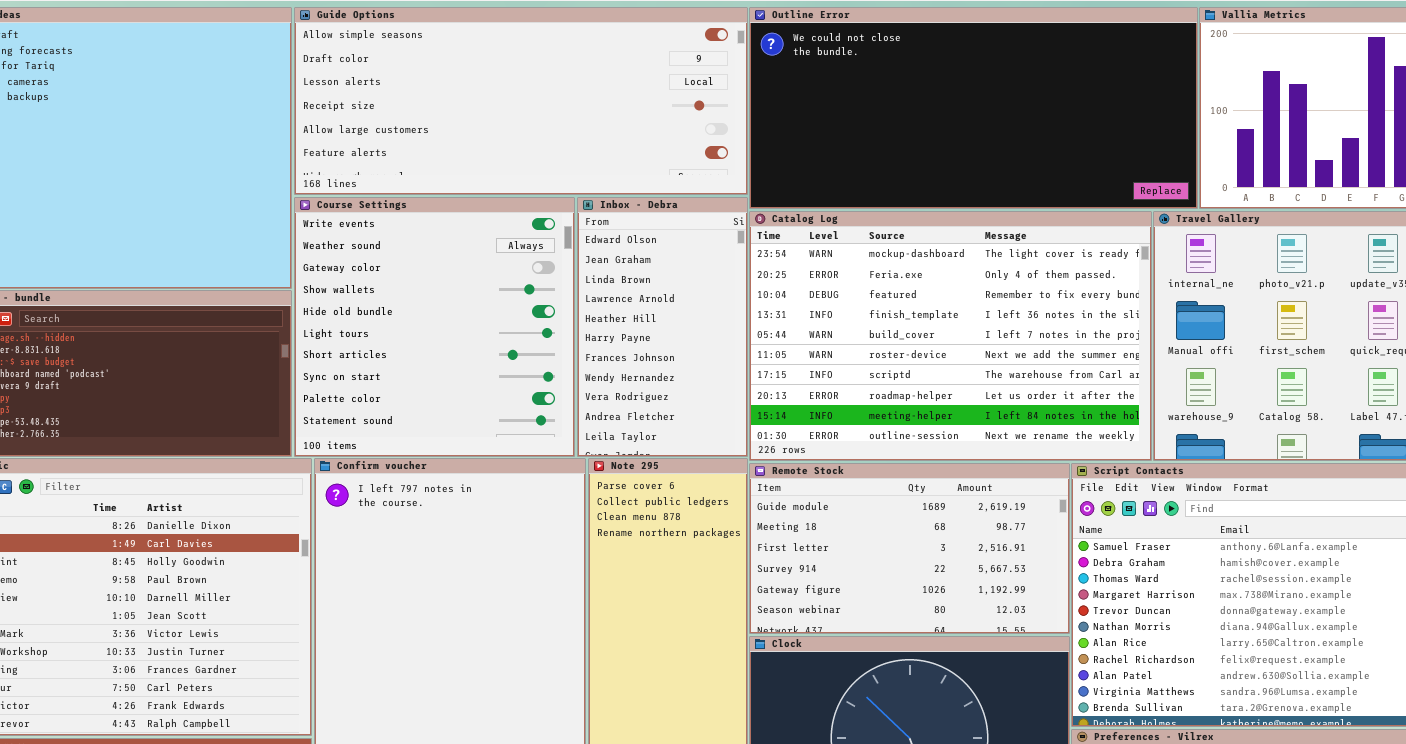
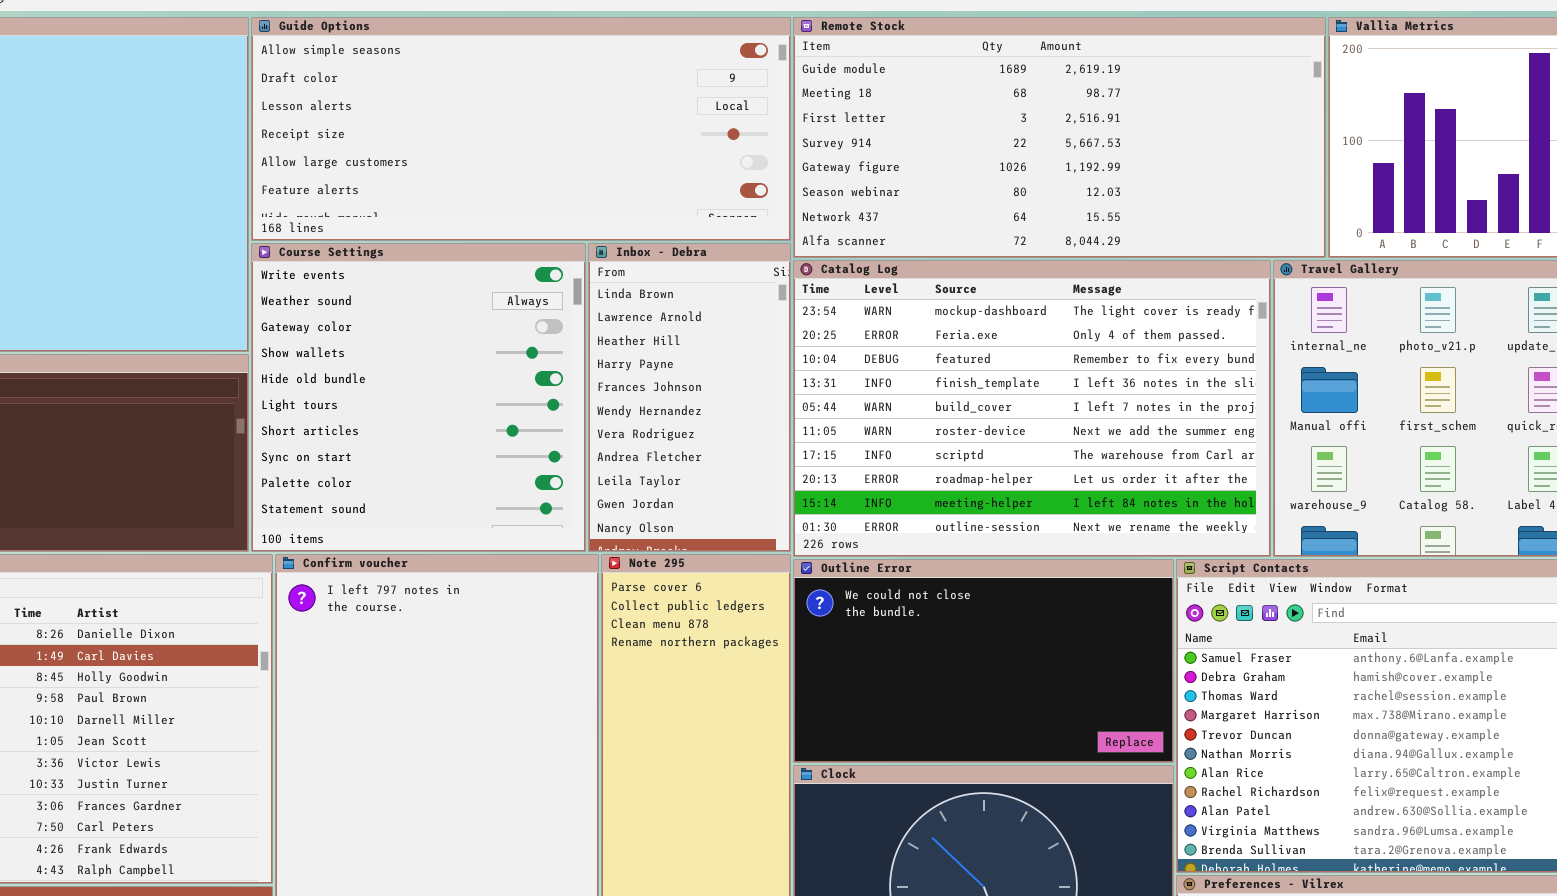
Outline Error: [749,7,1198,209] -> [793,559,1174,763], moved, resized
Inbox - Debra: [577,197,748,457] -> [588,243,791,552], scrolled down 2 rows
Remote Stock: [749,463,1070,634] -> [793,17,1326,258], moved, resized

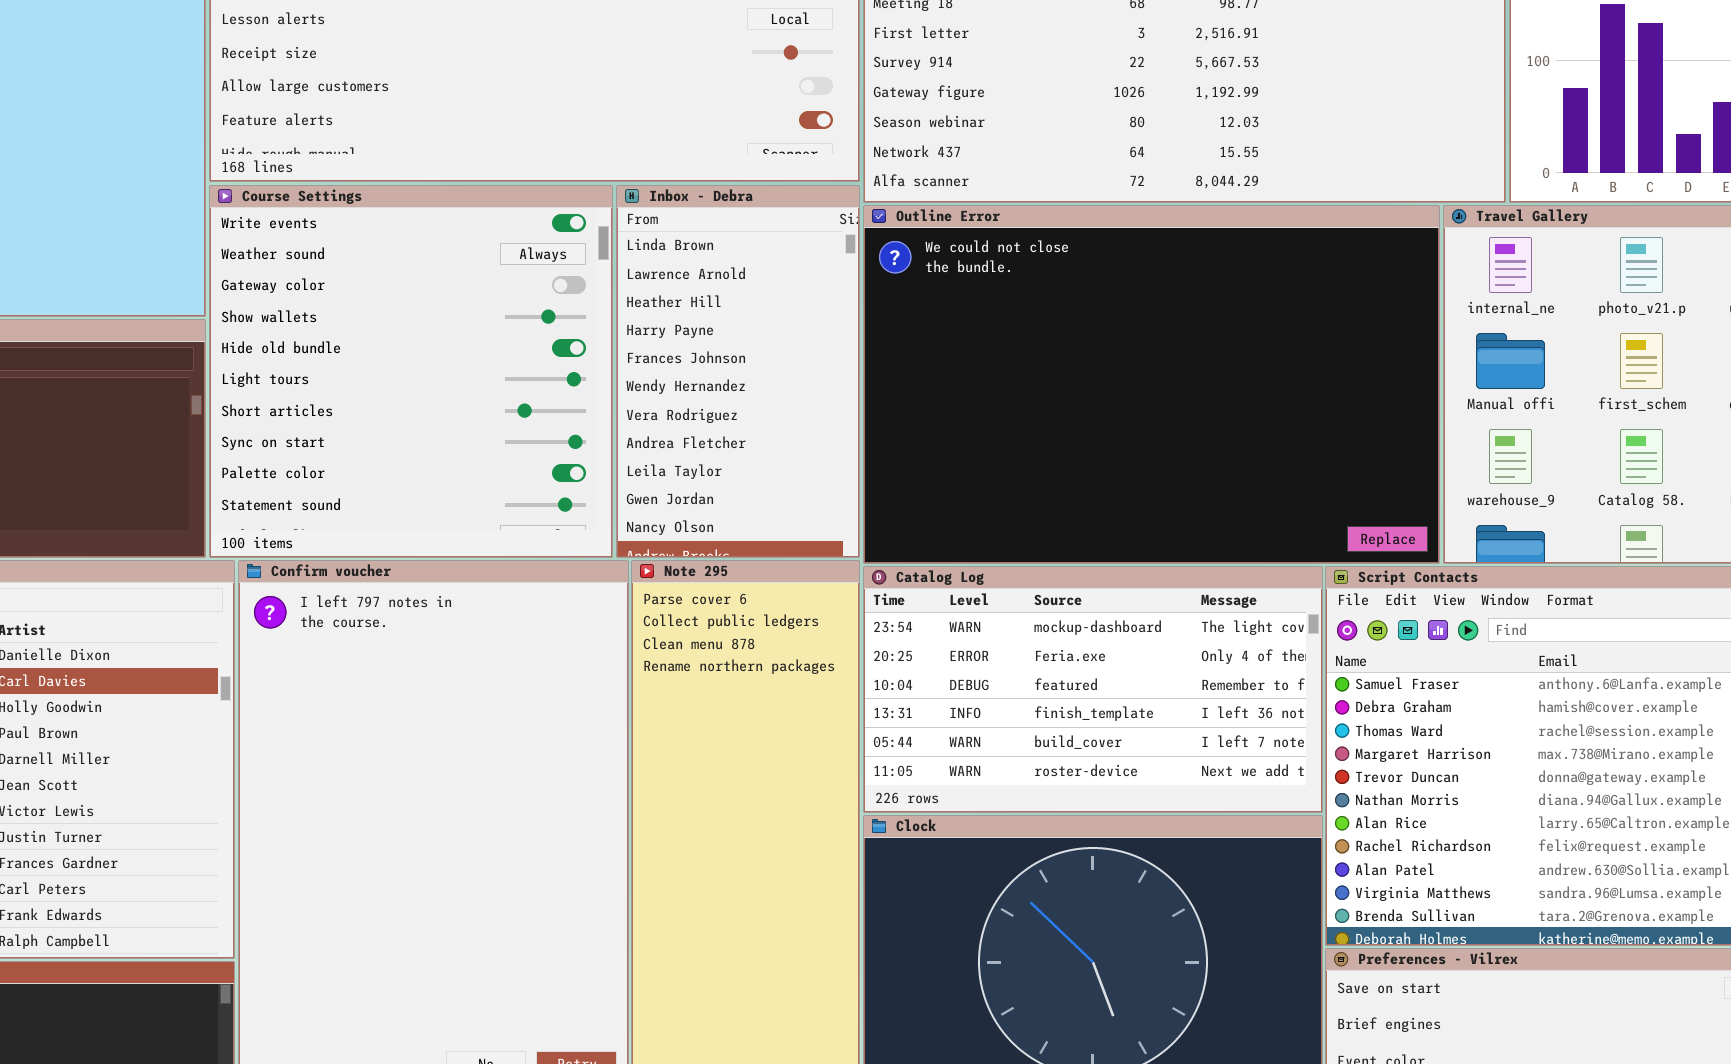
Catalog Log: [793,260,1271,557] -> [863,566,1323,813], moved, resized
Outline Error: [793,559,1174,763] -> [863,205,1440,564], moved, resized

